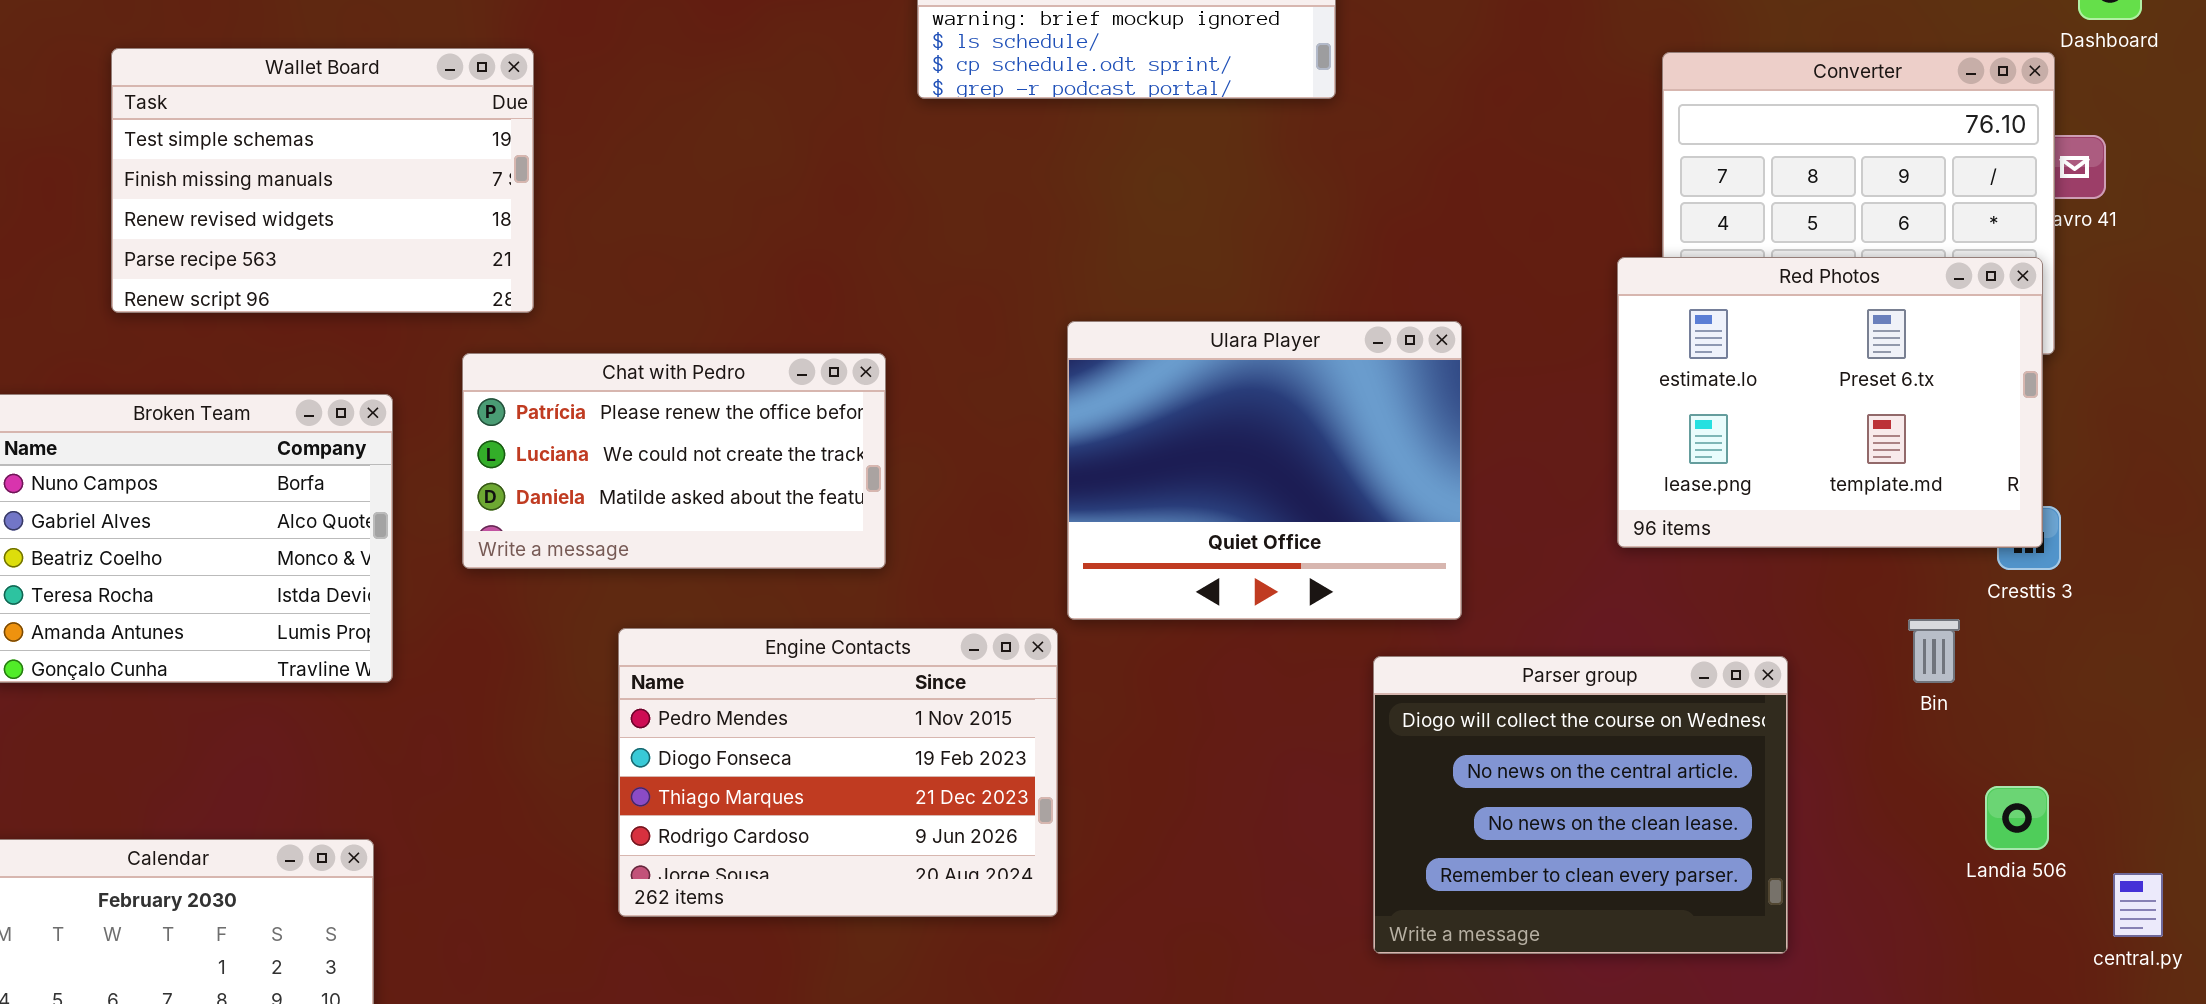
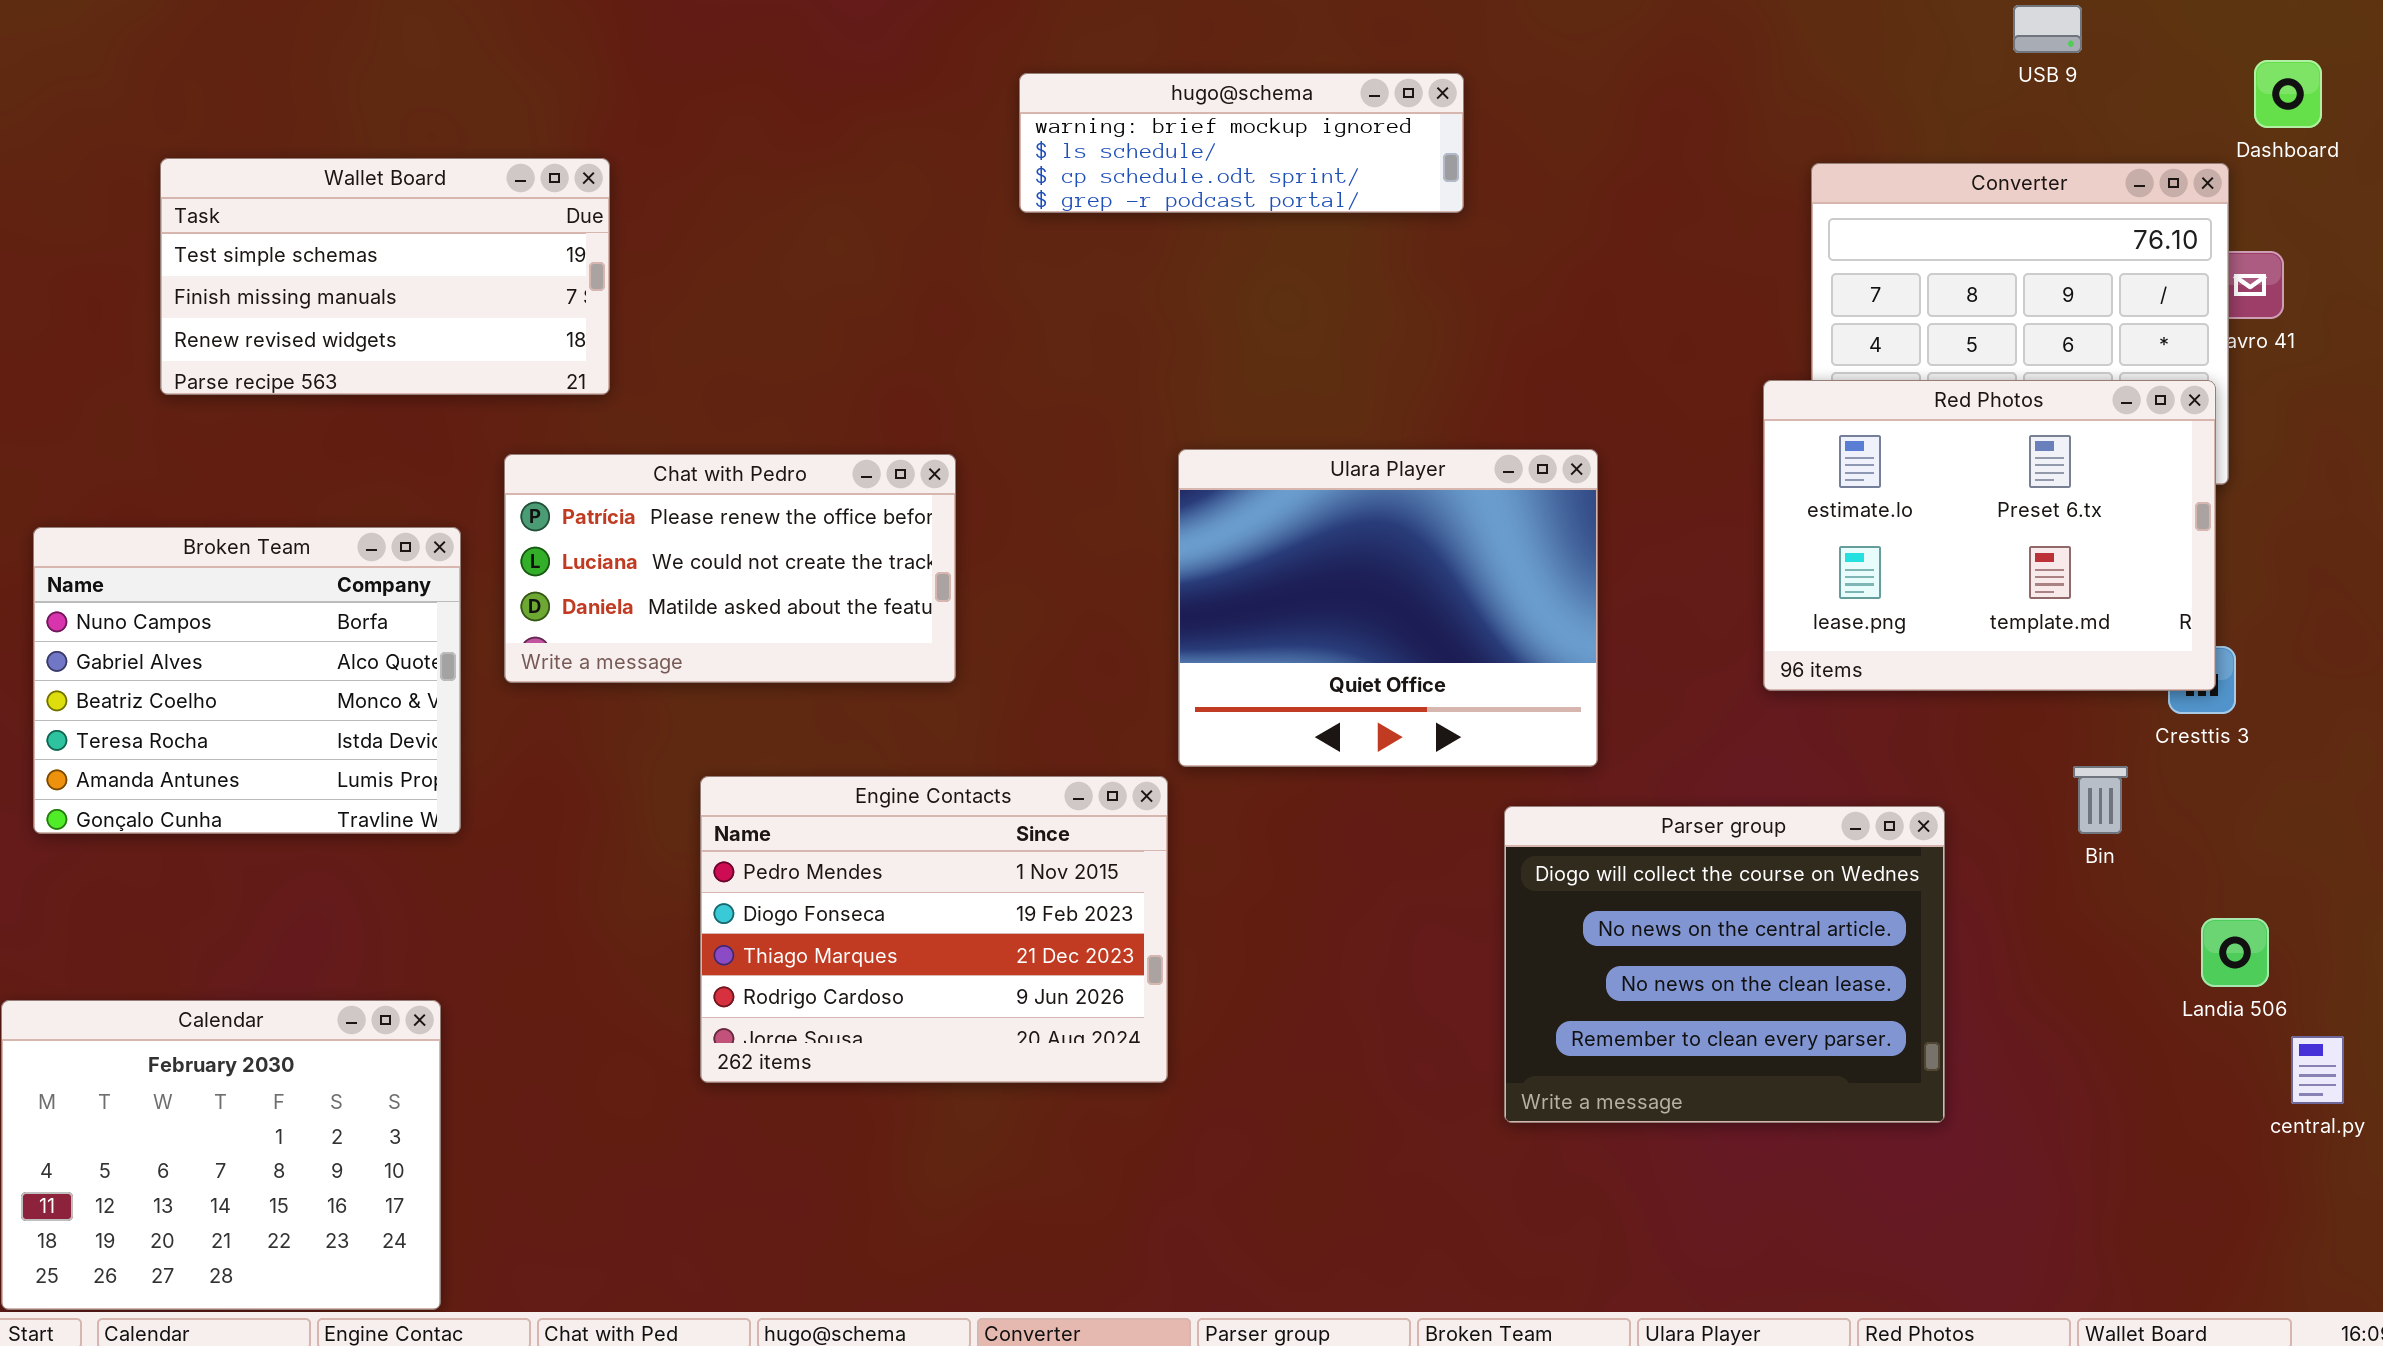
Wallet Board: [111,48,534,313] -> [160,158,610,395], resized
Chat with Pedro: [462,353,886,569] -> [504,454,956,683], moved
Landia 506: [1985,786,2049,850] -> [2201,918,2269,987], moved

